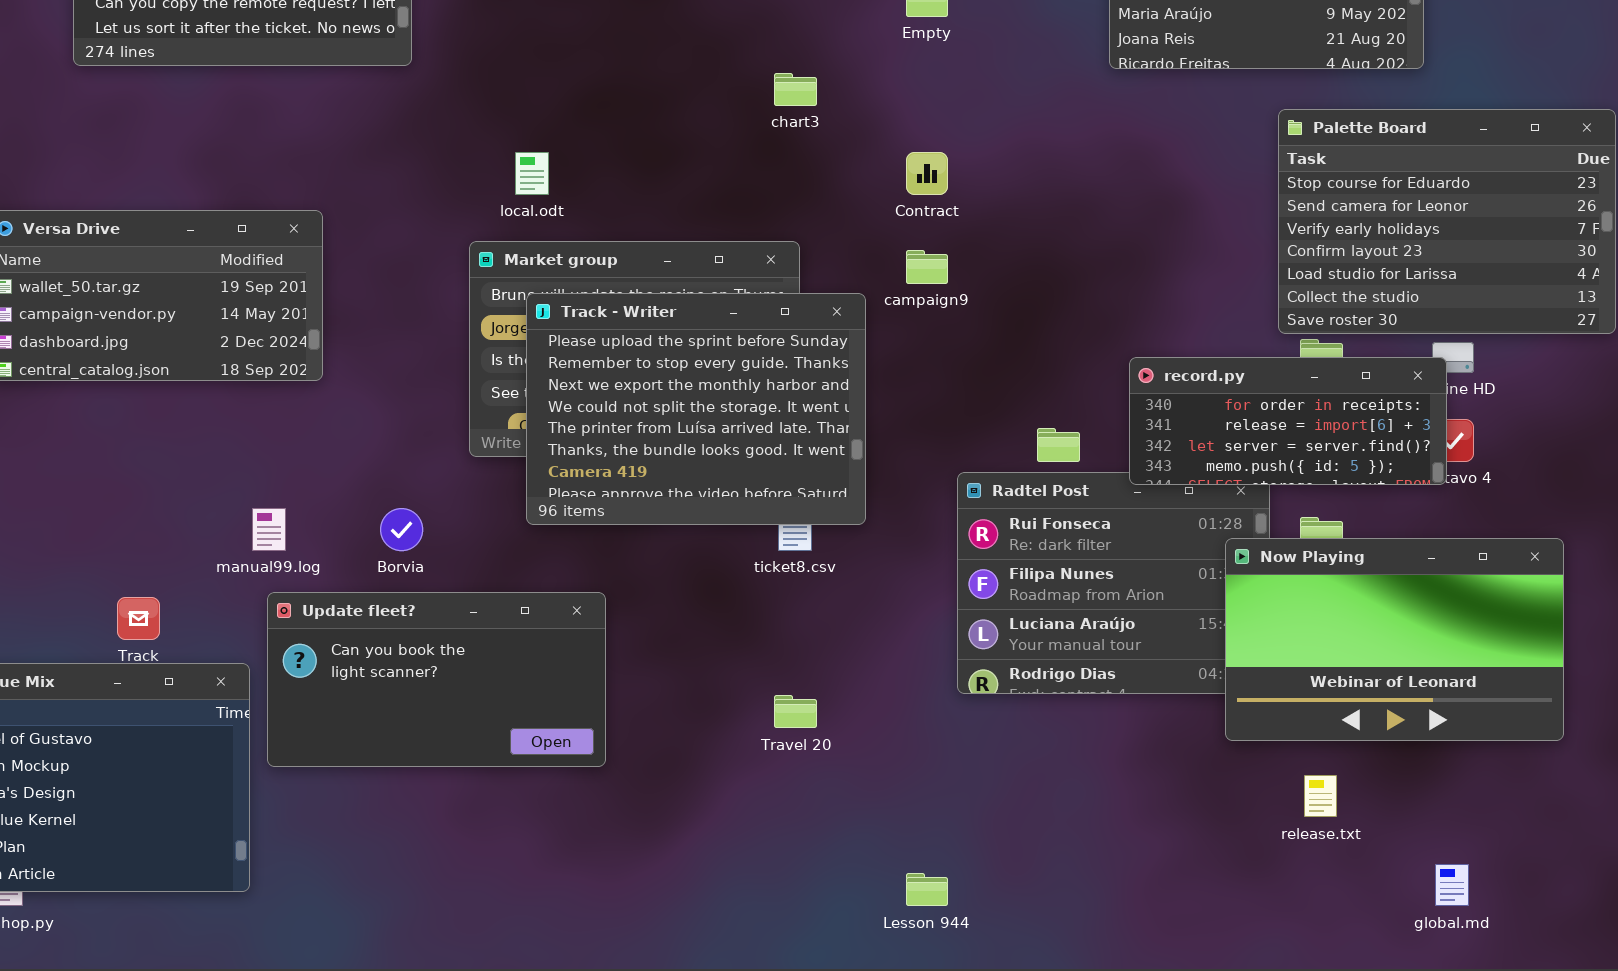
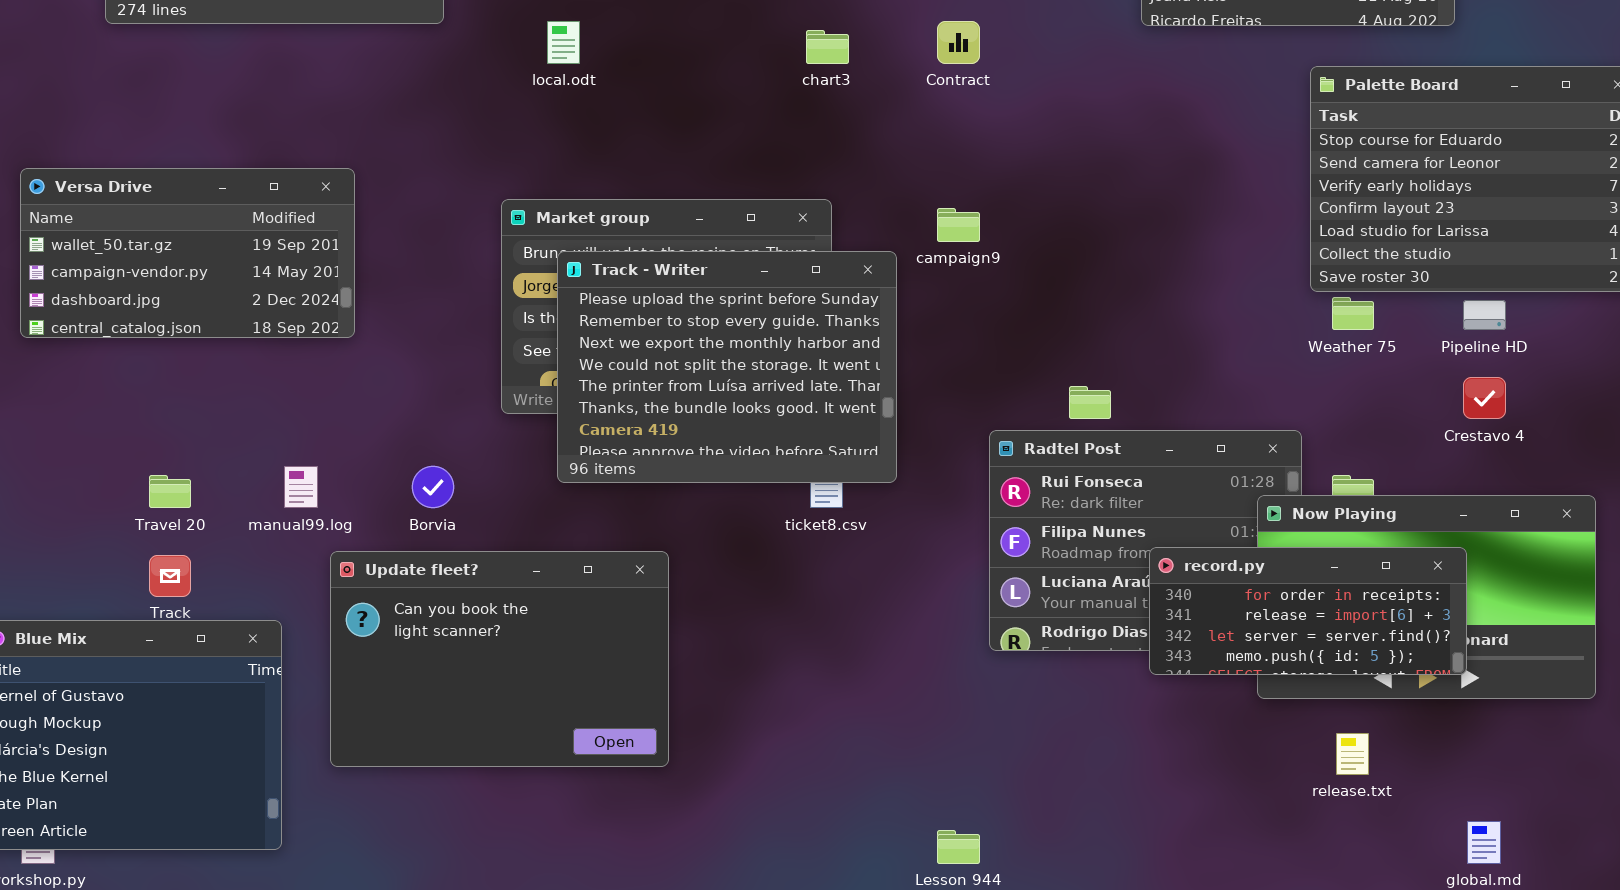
local.odt: [515,152,549,195] -> [547,21,580,64], moved
Contract: [906,152,948,195] -> [937,21,980,64], moved
record.py: [1129,357,1447,485] -> [1149,547,1467,675], moved
Update fleet?: [267,592,606,767] -> [330,551,669,767], moved, resized
Travel 20: [774,695,817,728] -> [149,475,191,508], moved

